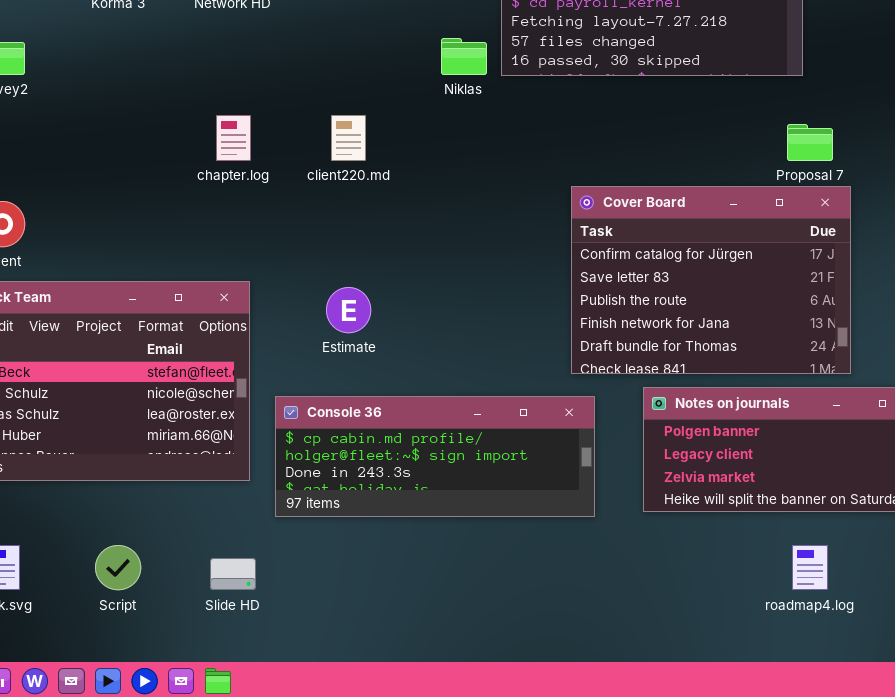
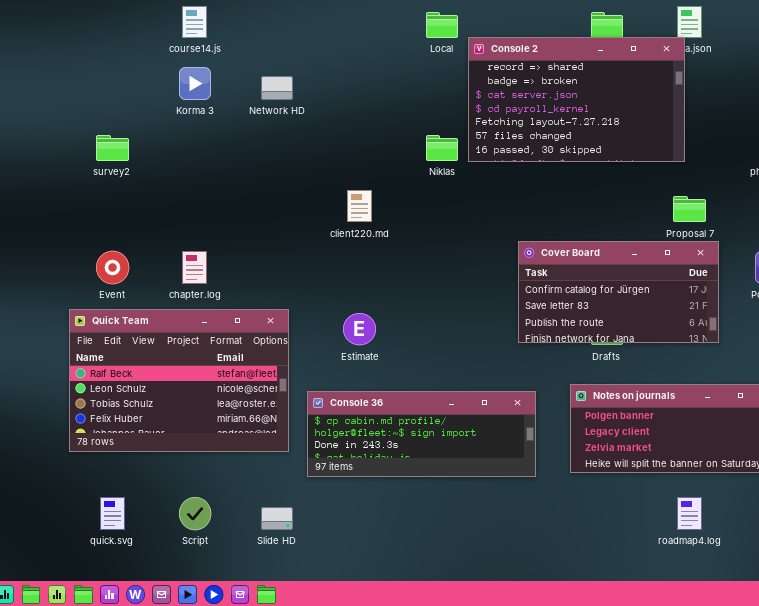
chapter.log: [216,115,251,161] -> [182,251,207,284], moved
Cover Board: [571,186,851,374] -> [518,241,719,343], resized

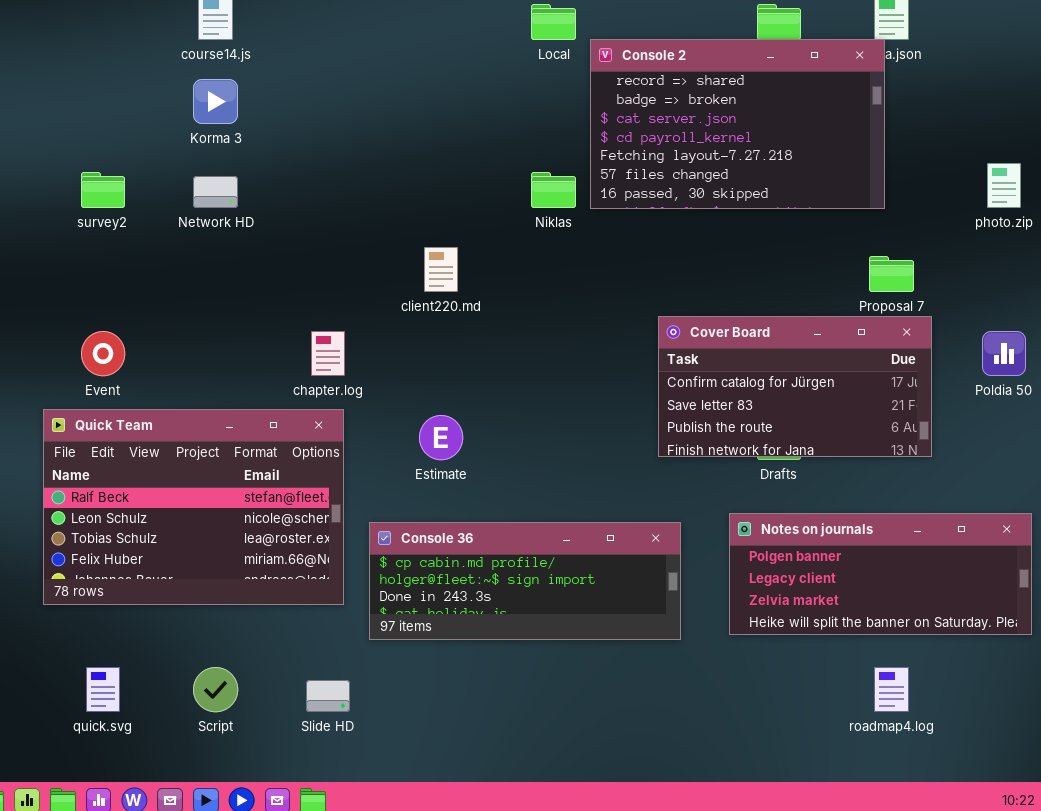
Network HD: [261,76,293,100] -> [193,176,238,208], moved
chapter.log: [182,251,207,284] -> [311,331,345,376], moved

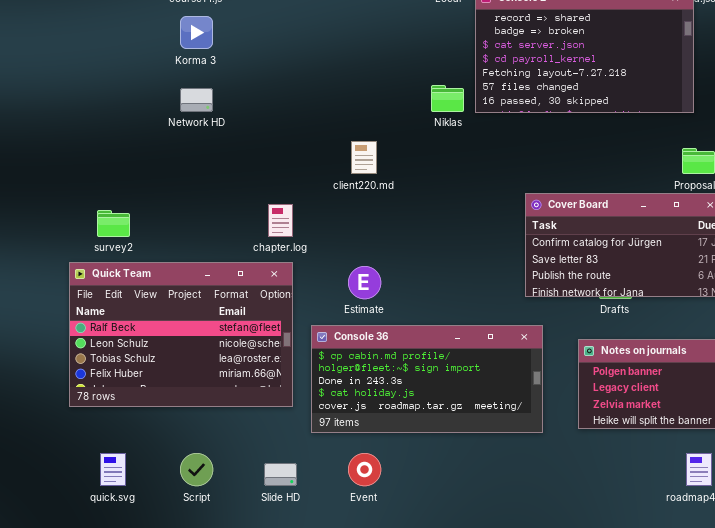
survey2: [81,172,125,208] -> [97,210,130,237], moved
Event: [81,331,125,376] -> [348,453,381,486], moved
Console 36: [369,522,681,640] -> [311,325,543,433], resized

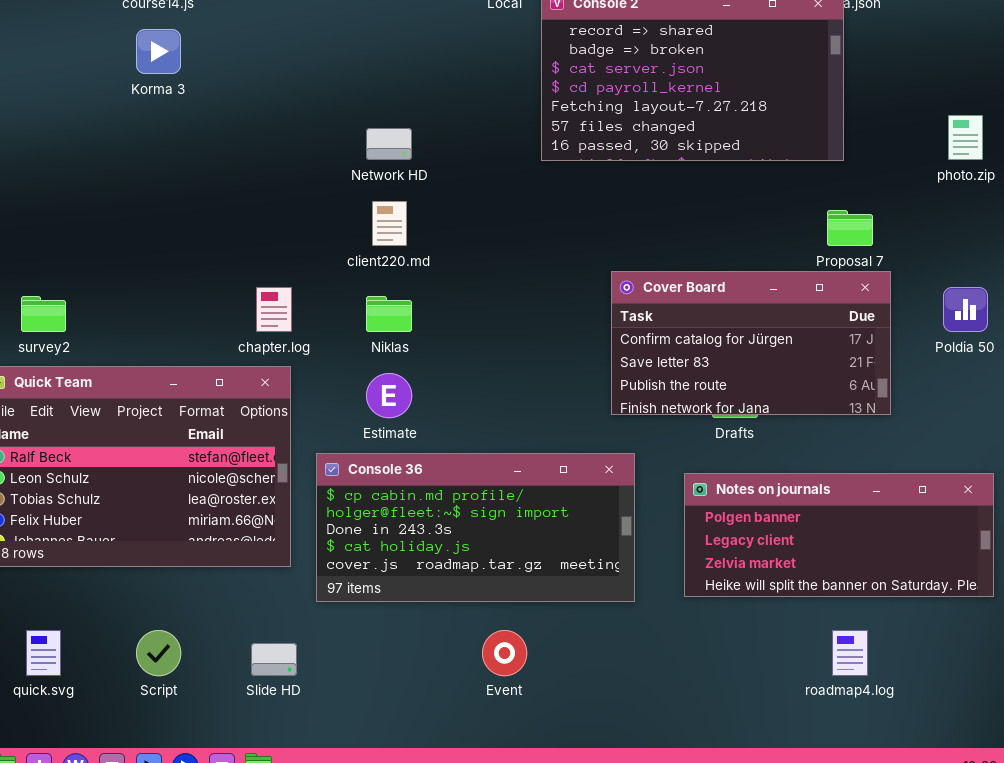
Niklas: [431,85,464,112] -> [366,296,412,332], moved
Network HD: [180,88,213,112] -> [366,128,412,160], moved
Event: [348,453,381,486] -> [482,630,527,676], moved

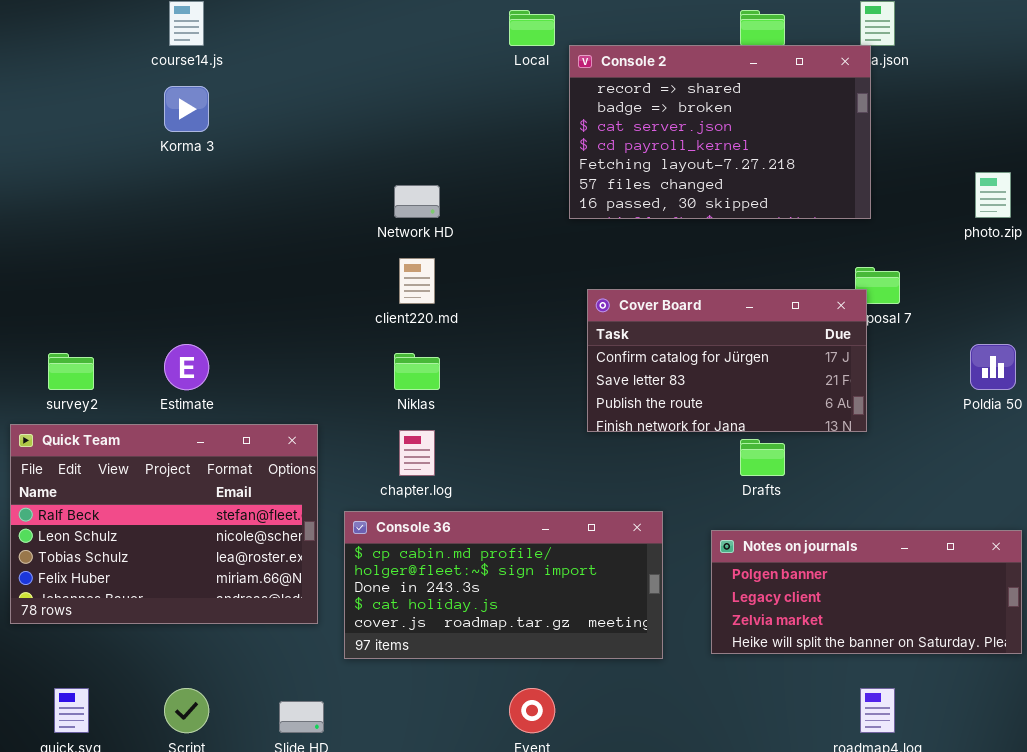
Cover Board: [611,271,891,415] -> [587,289,867,432], moved
chapter.log: [256,287,292,332] -> [399,430,435,476], moved
Estimate: [366,373,412,418] -> [164,344,209,390], moved

